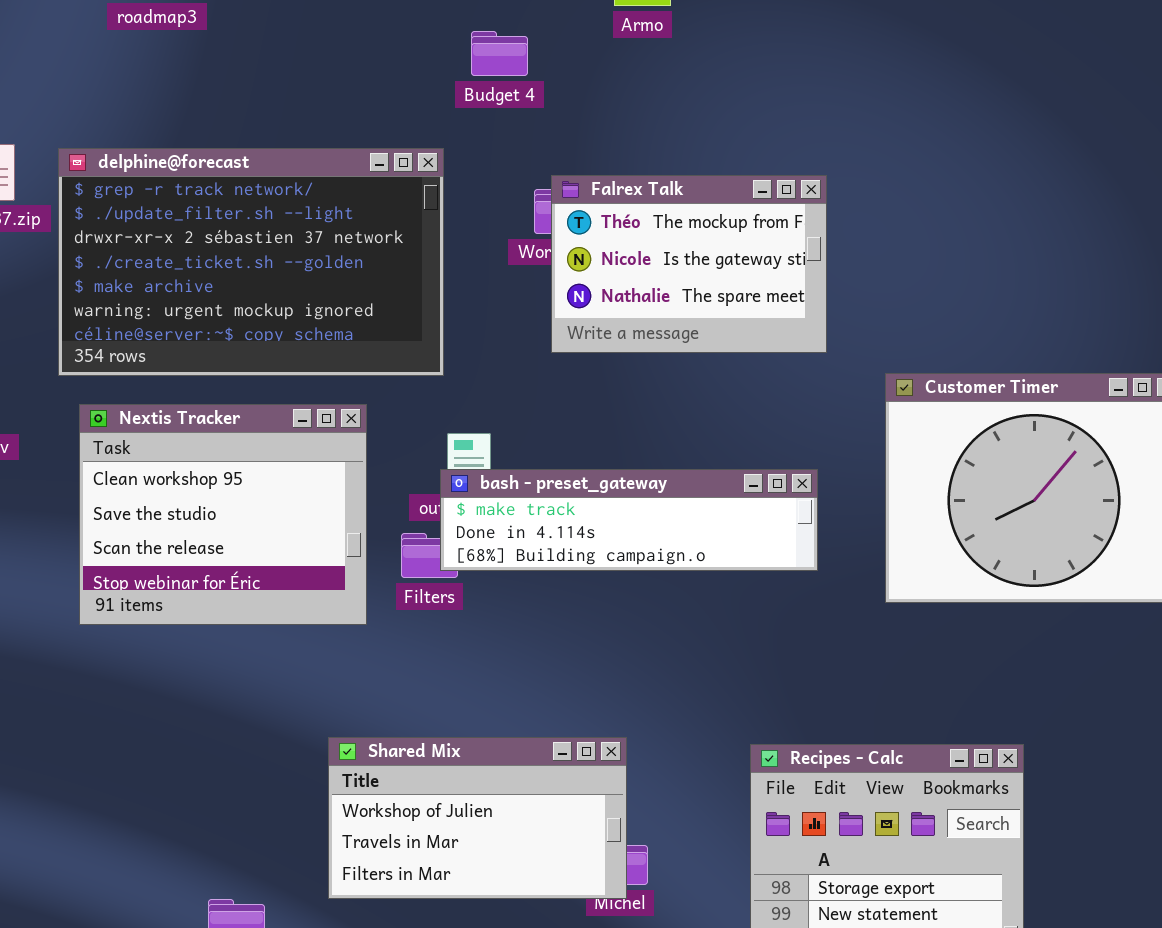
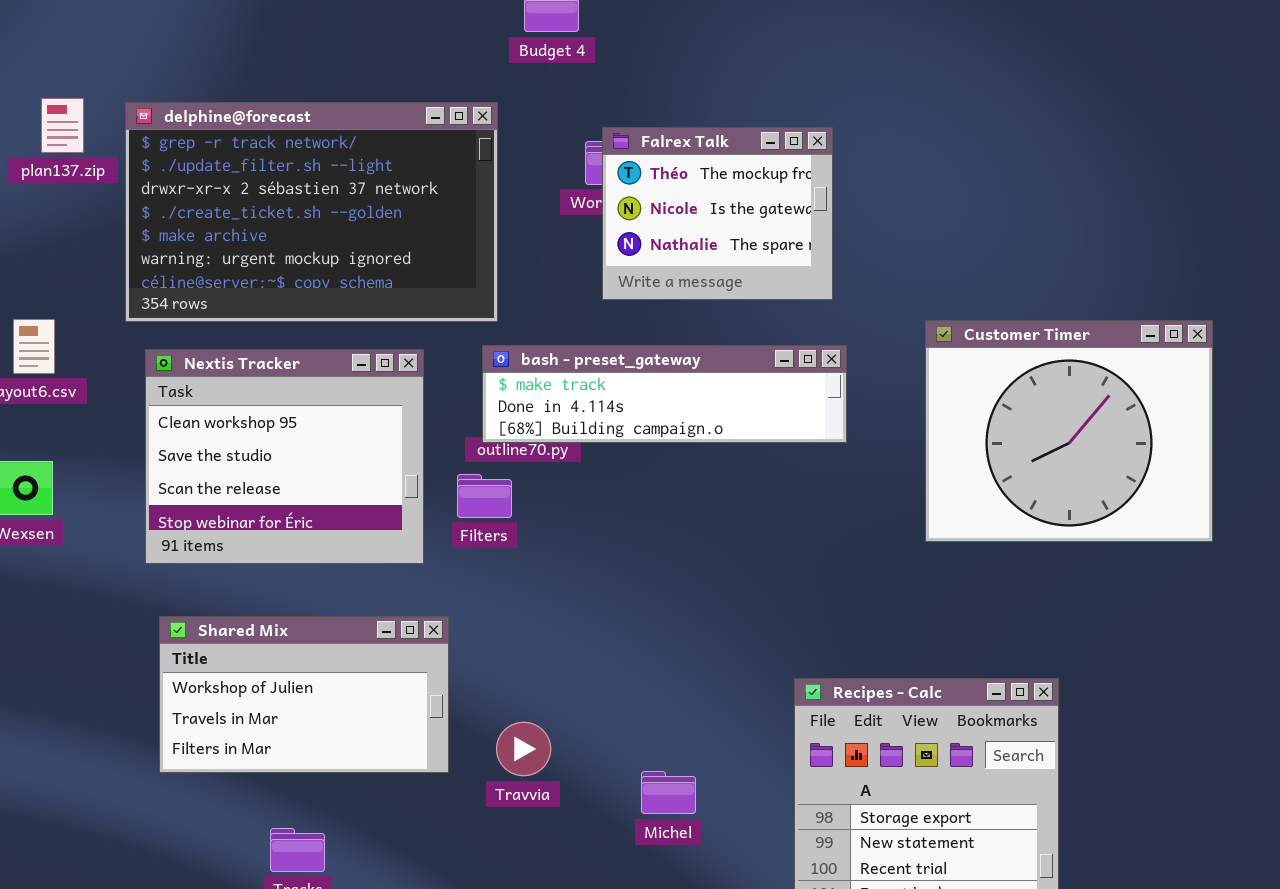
Falrex Talk: [551,175,827,353] -> [602,127,833,300], resized
bash - preset_gateway: [440,469,818,571] -> [482,345,847,443], moved
Shared Mix: [328,737,627,899] -> [159,616,449,773], moved

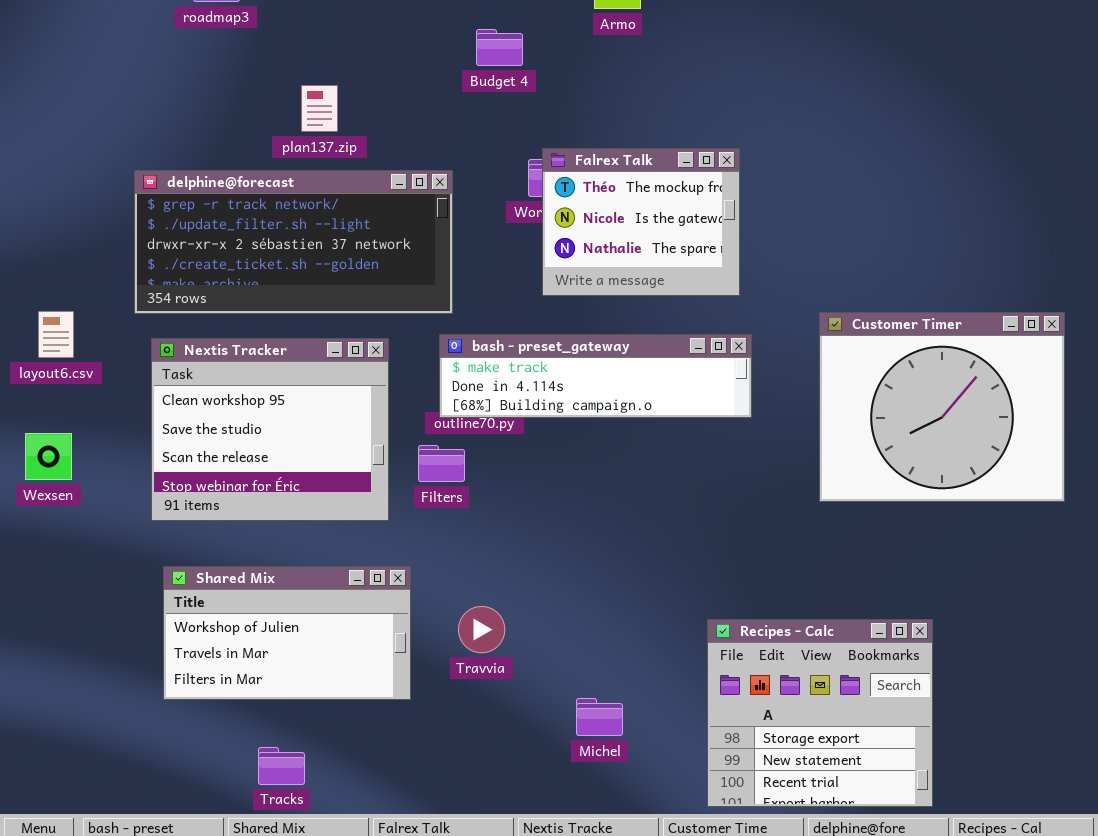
plan137.zip: [41,98,84,153] -> [301,85,338,132], moved
delphine@forecast: [125,102,498,322] -> [134,170,453,314], resized
Travvia: [496,722,551,776] -> [458,606,505,653], moved

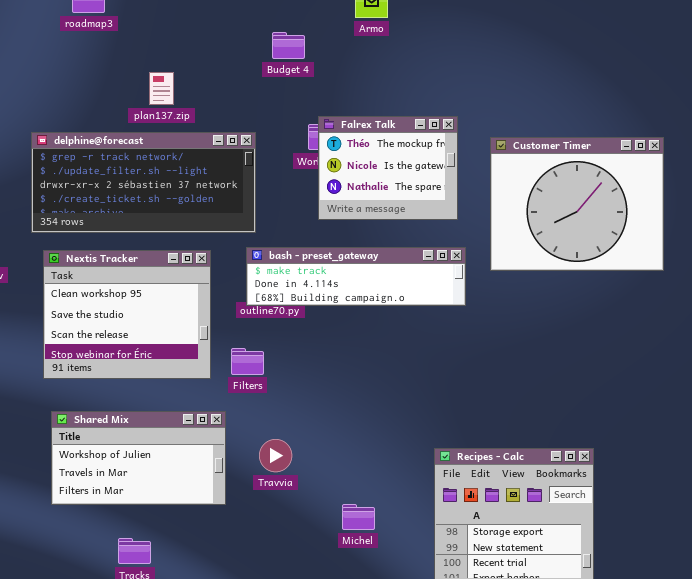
Customer Timer: [819,312,1065,502] -> [490,137,664,271], moved
Filters: [418,445,465,482] -> [231,348,264,375], moved

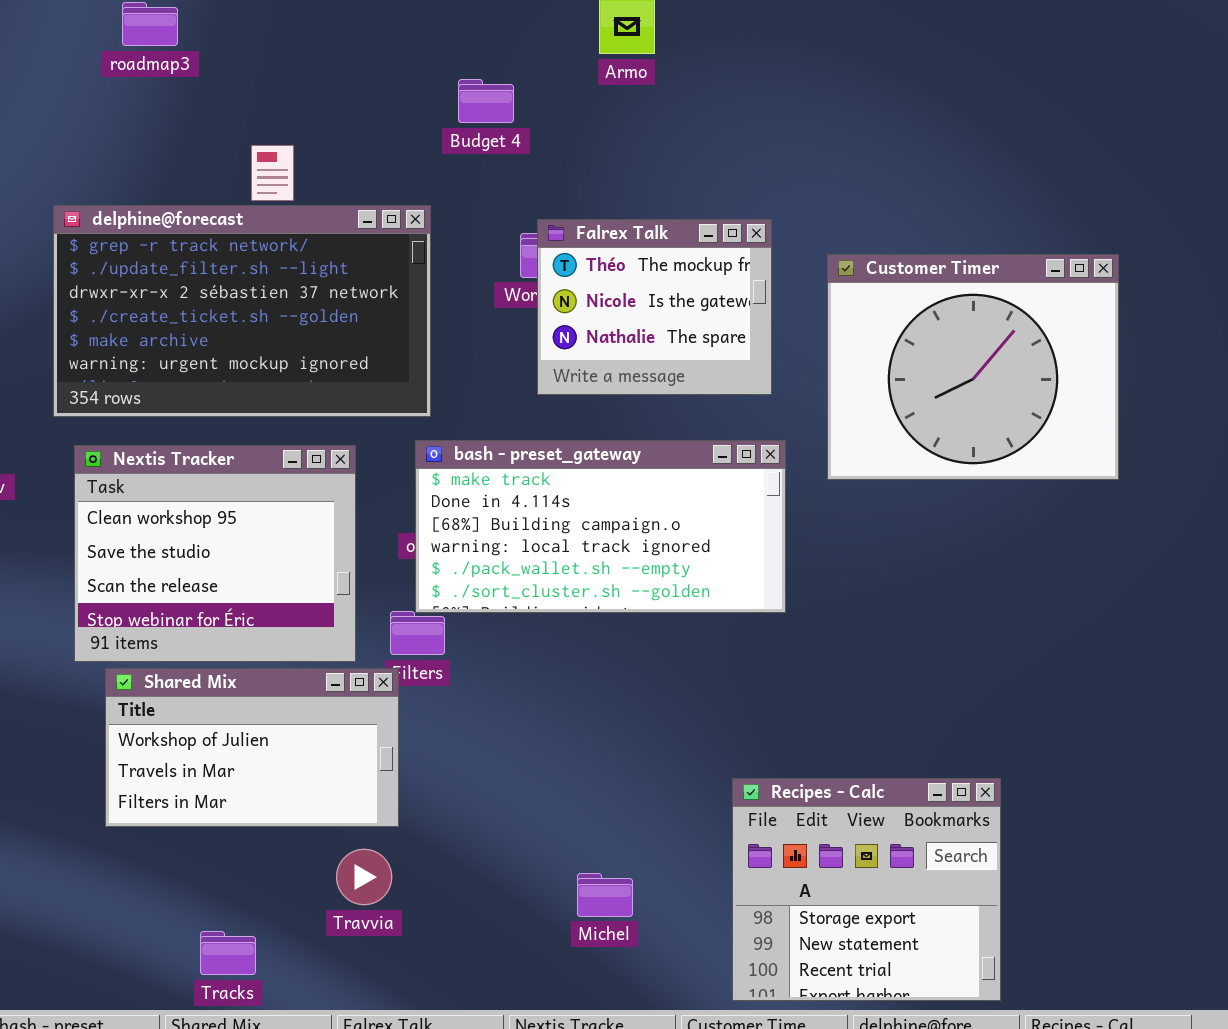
delphine@forecast: [31,132,256,233] -> [53,205,431,417], resized
bash - preset_gateway: [246,247,466,306] -> [415,440,786,613], resized
Shared Mix: [51,411,226,505] -> [105,668,399,827], moved
Travvia: [259,439,292,472] -> [336,849,392,905], moved

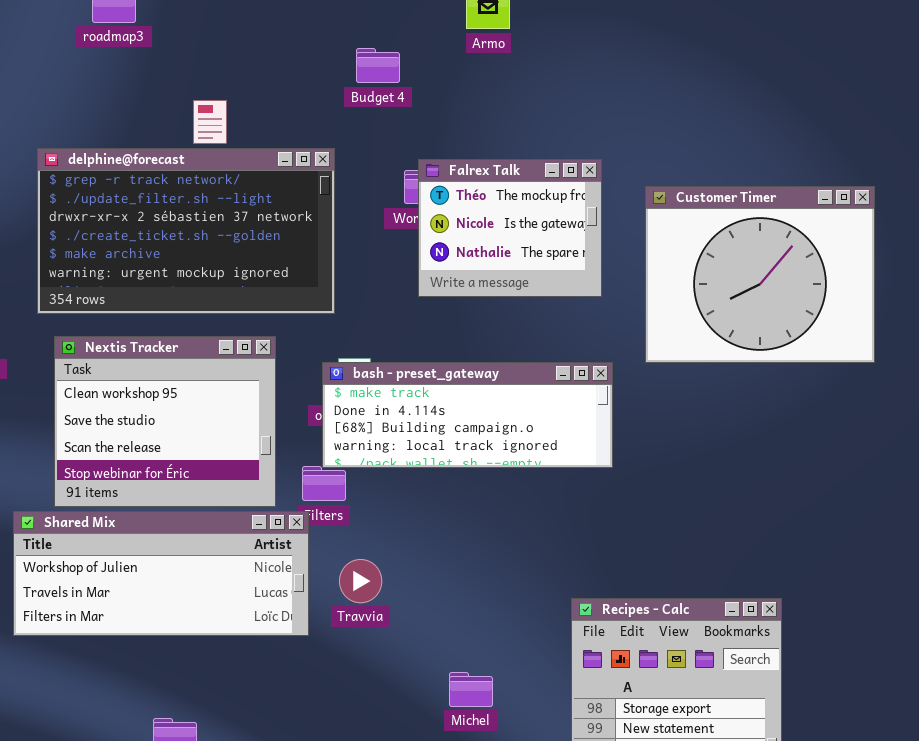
bash - preset_gateway: [415,440,786,613] -> [322,362,613,468], resized
Shared Mix: [105,668,399,827] -> [13,511,309,636], resized
Travvia: [336,849,392,905] -> [339,559,382,603], moved

